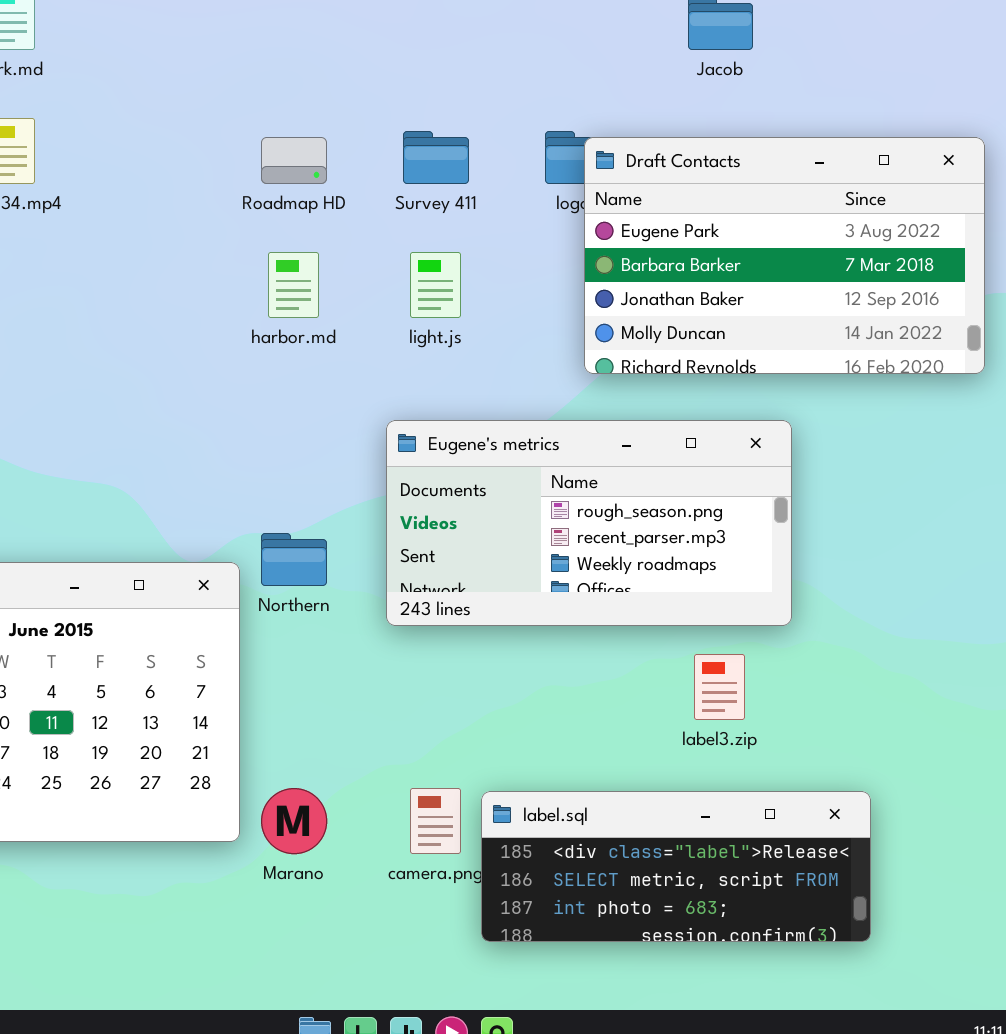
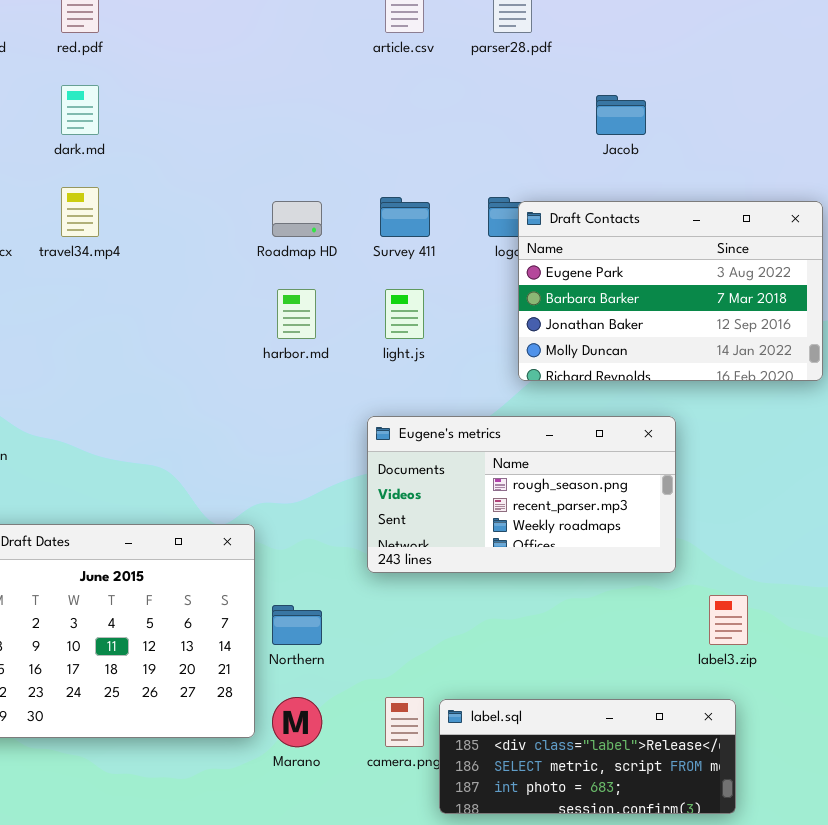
Northern: [261,533,327,586] -> [272,605,322,645], moved
label3.zip: [694,654,745,720] -> [709,595,748,645], moved

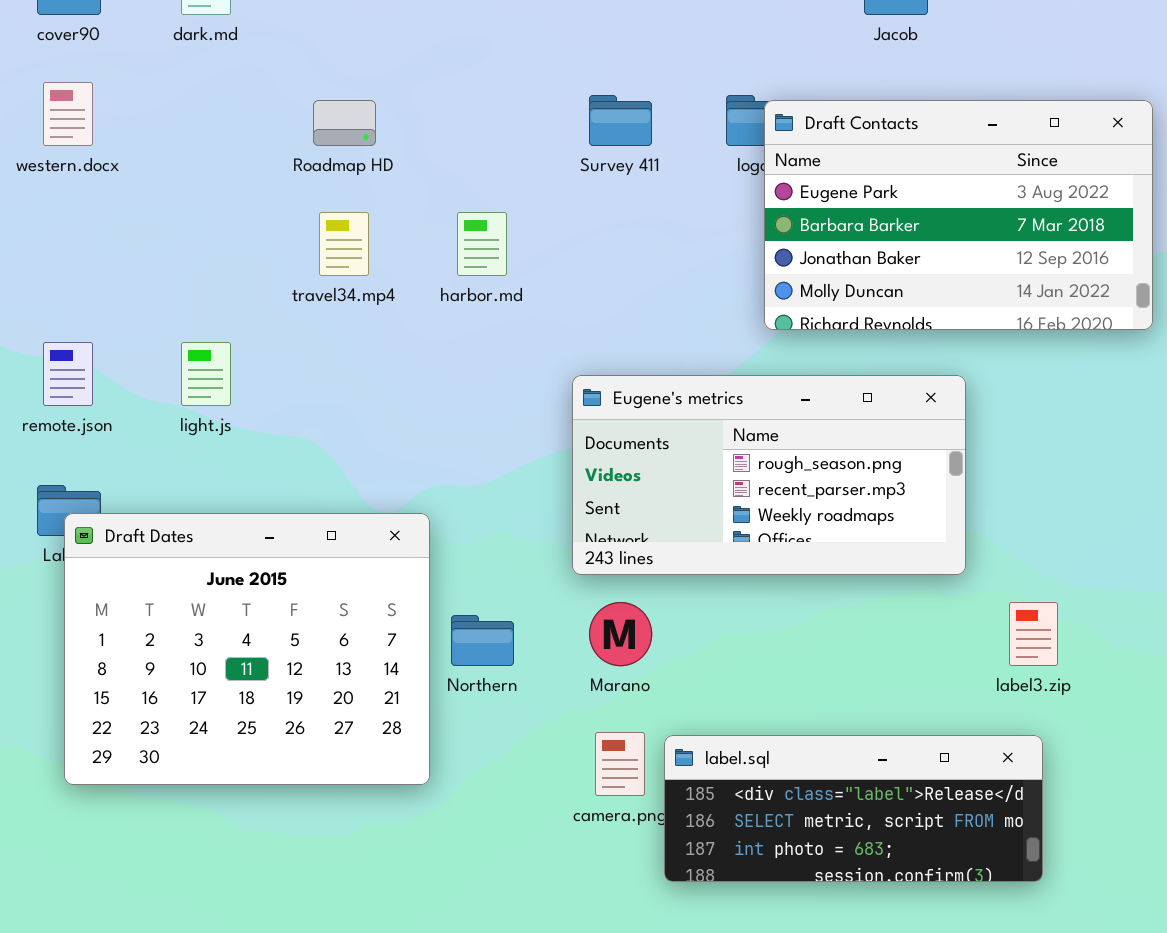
travel34.mp4: [61,187,99,237] -> [319,212,369,276], moved
Roadmap HD: [272,201,322,237] -> [313,100,376,146], moved
light.js: [385,289,424,339] -> [181,342,231,406], moved
Marano: [272,697,322,747] -> [589,602,652,666], moved

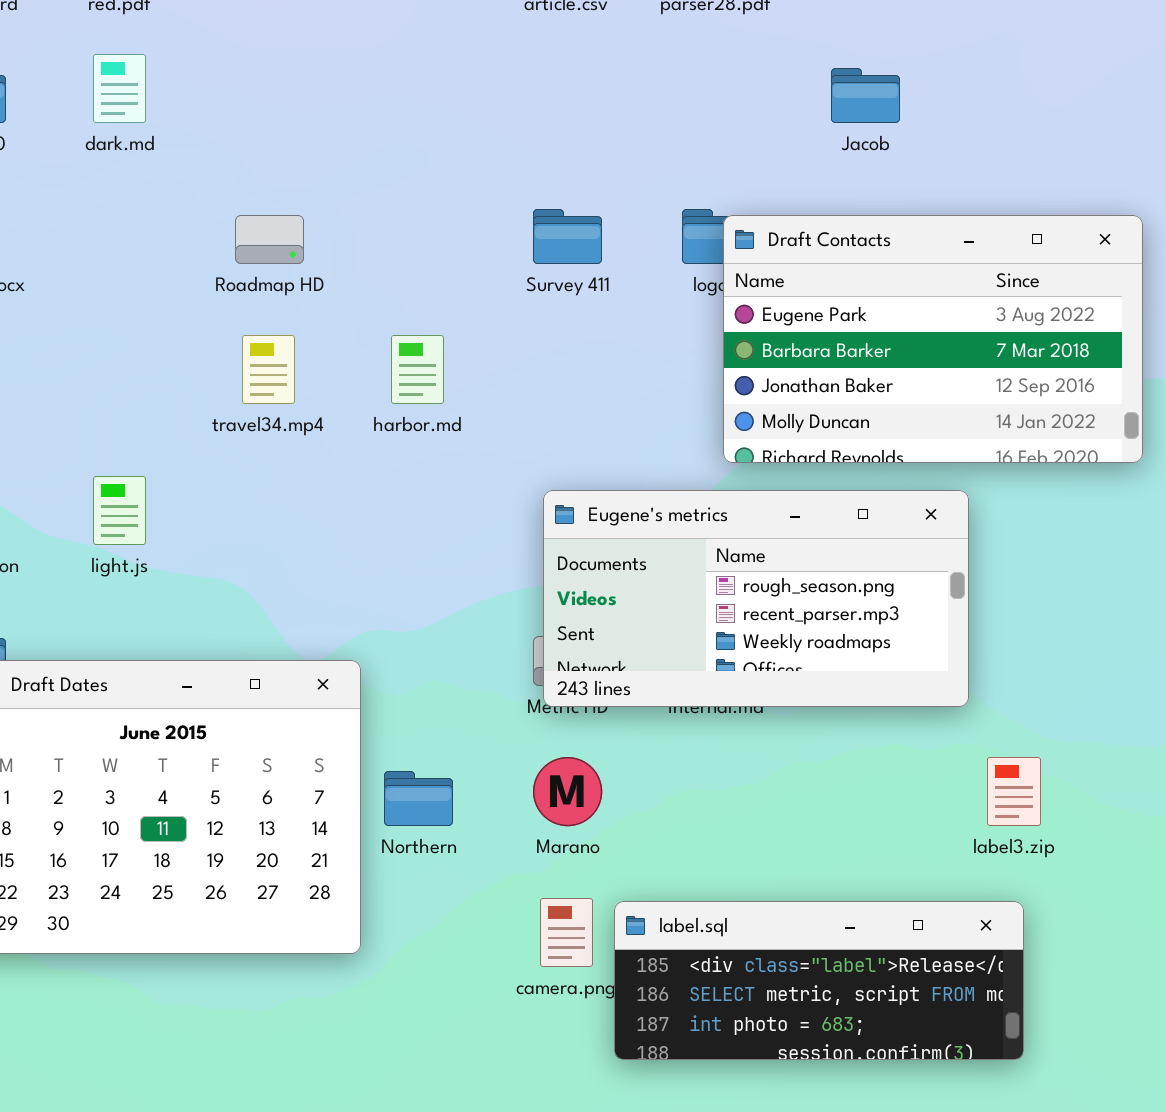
Eugene's metrics: [572,375,966,575] -> [543,490,969,707], moved

